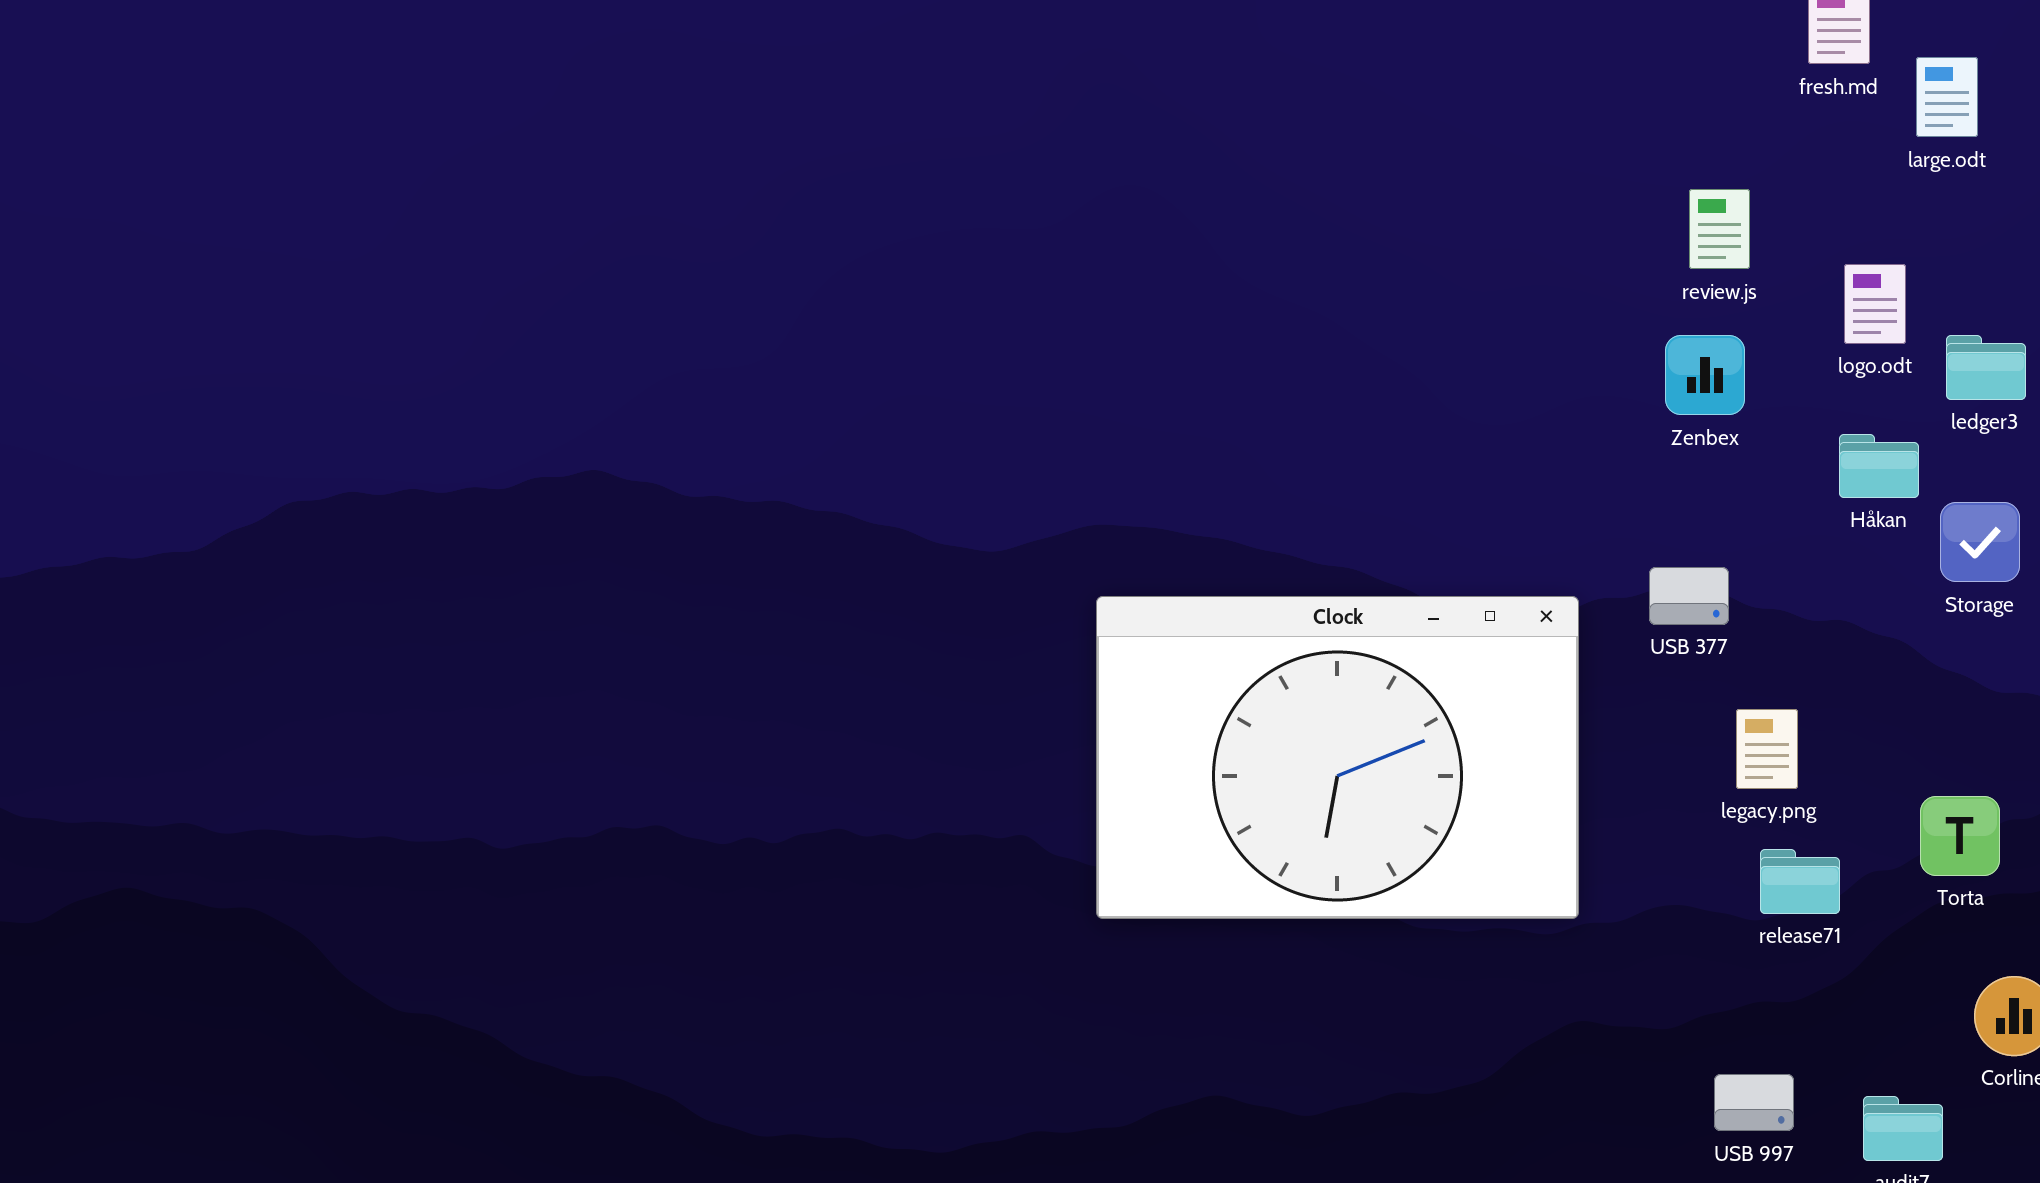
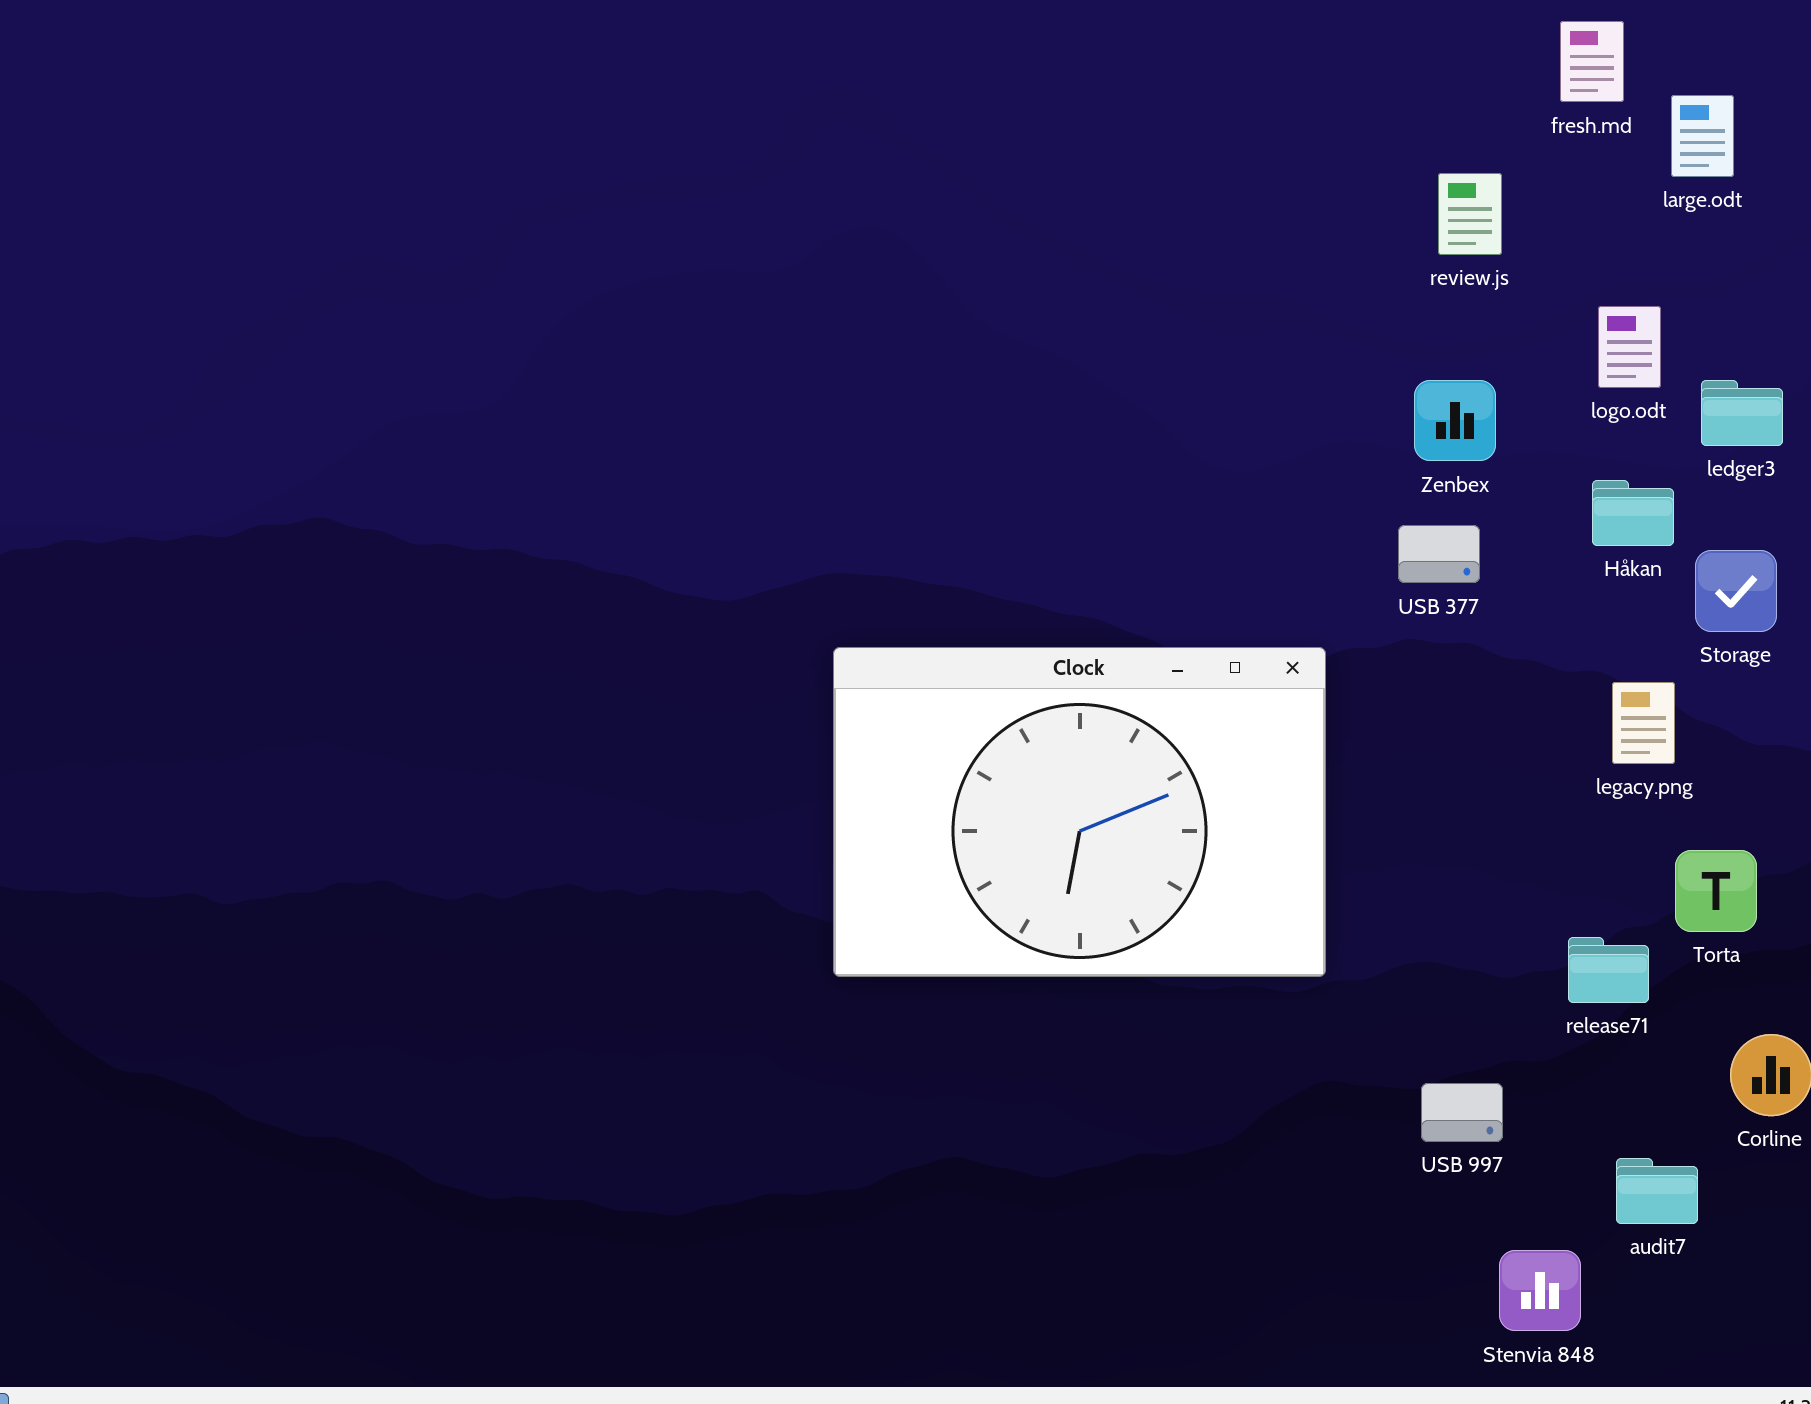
review.js: [1689,189,1750,269] -> [1438,173,1502,255], moved
USB 377: [1649,567,1729,625] -> [1398,525,1480,583], moved
legacy.png: [1736,709,1798,789] -> [1612,682,1675,764], moved
release71: [1760,849,1840,914] -> [1568,937,1649,1003], moved
USB 997: [1714,1074,1794,1131] -> [1421,1083,1503,1142], moved

